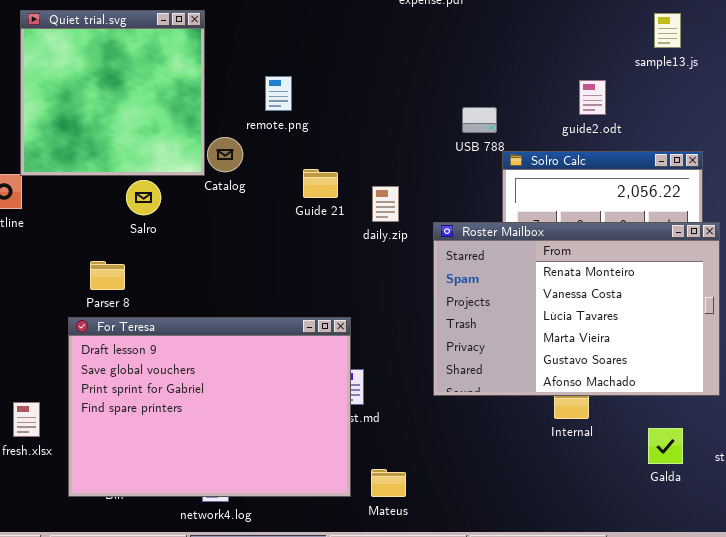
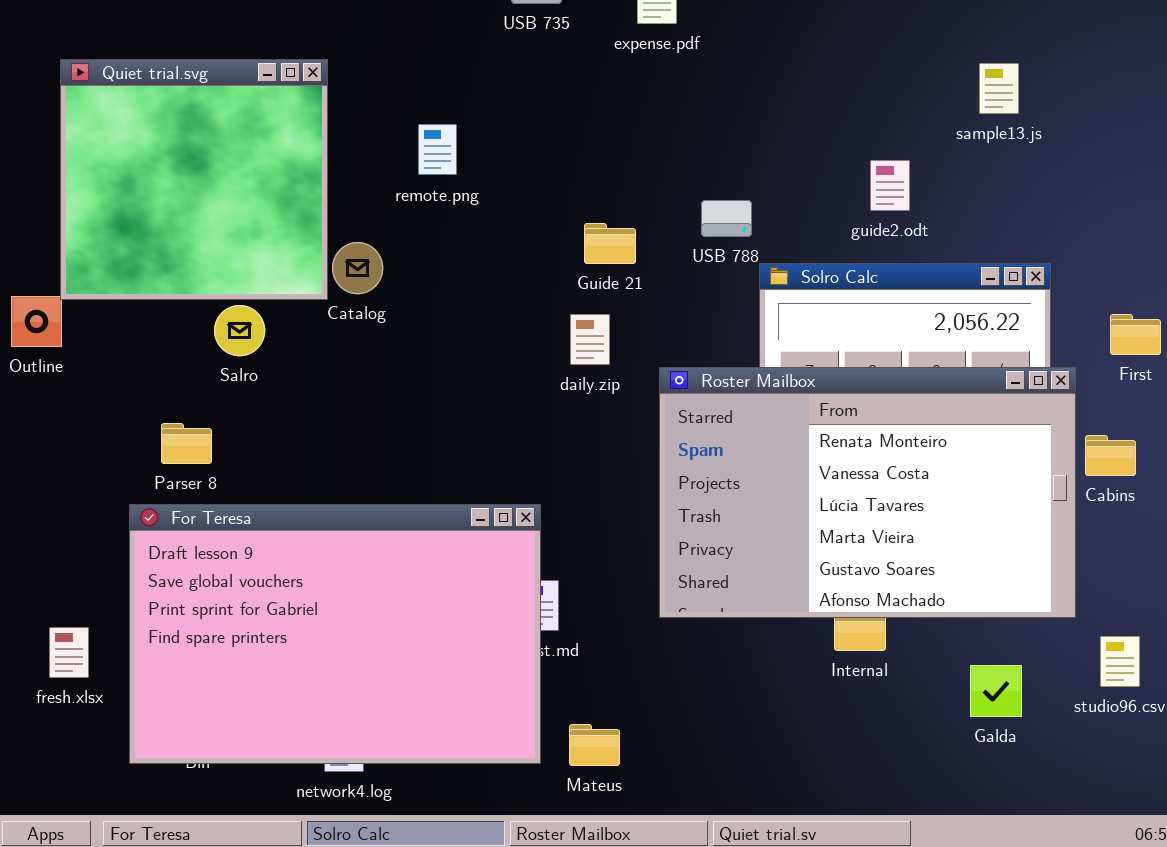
remote.png: [265,76,292,111] -> [418,124,457,175], moved
Guide 21: [303,169,338,198] -> [584,223,636,264], moved

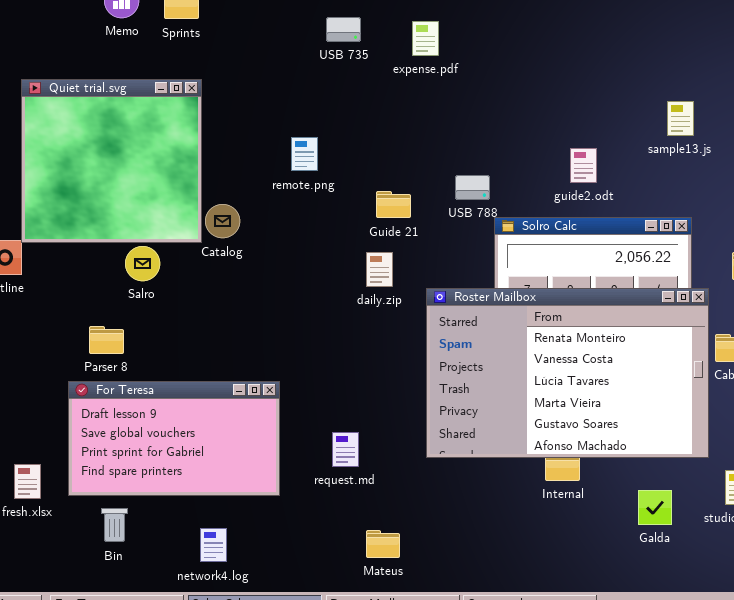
sample13.js: [979,63,1019,114] -> [667,101,694,136], moved
remote.png: [418,124,457,175] -> [291,137,318,171], moved
For Teresa: [129,504,541,764] -> [68,381,280,496], resized

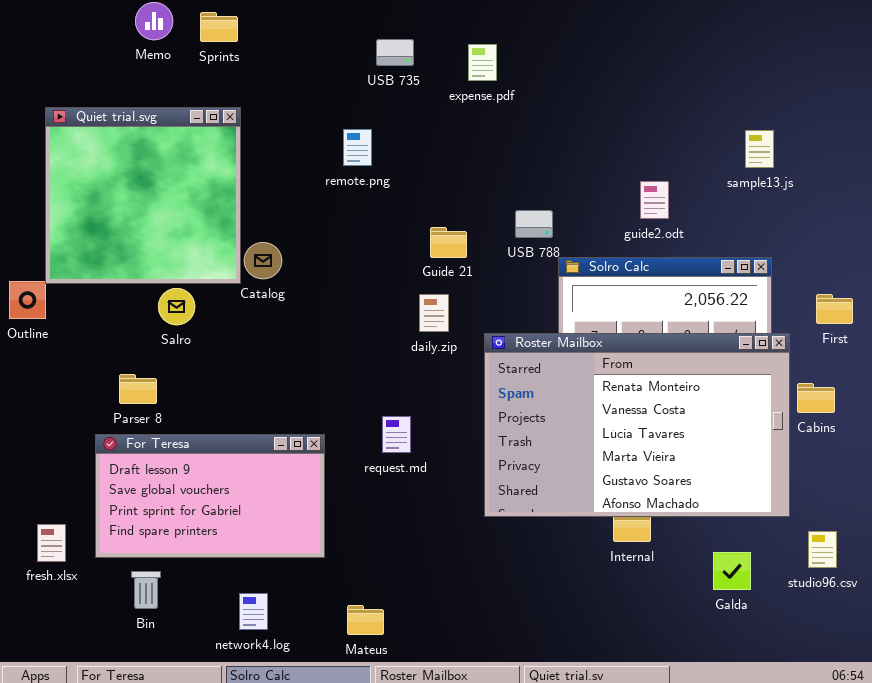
remote.png: [291,137,318,171] -> [343,129,372,166], moved
request.md: [332,432,359,467] -> [382,416,411,453], moved
Mateus: [366,530,400,558] -> [347,605,384,635], moved

